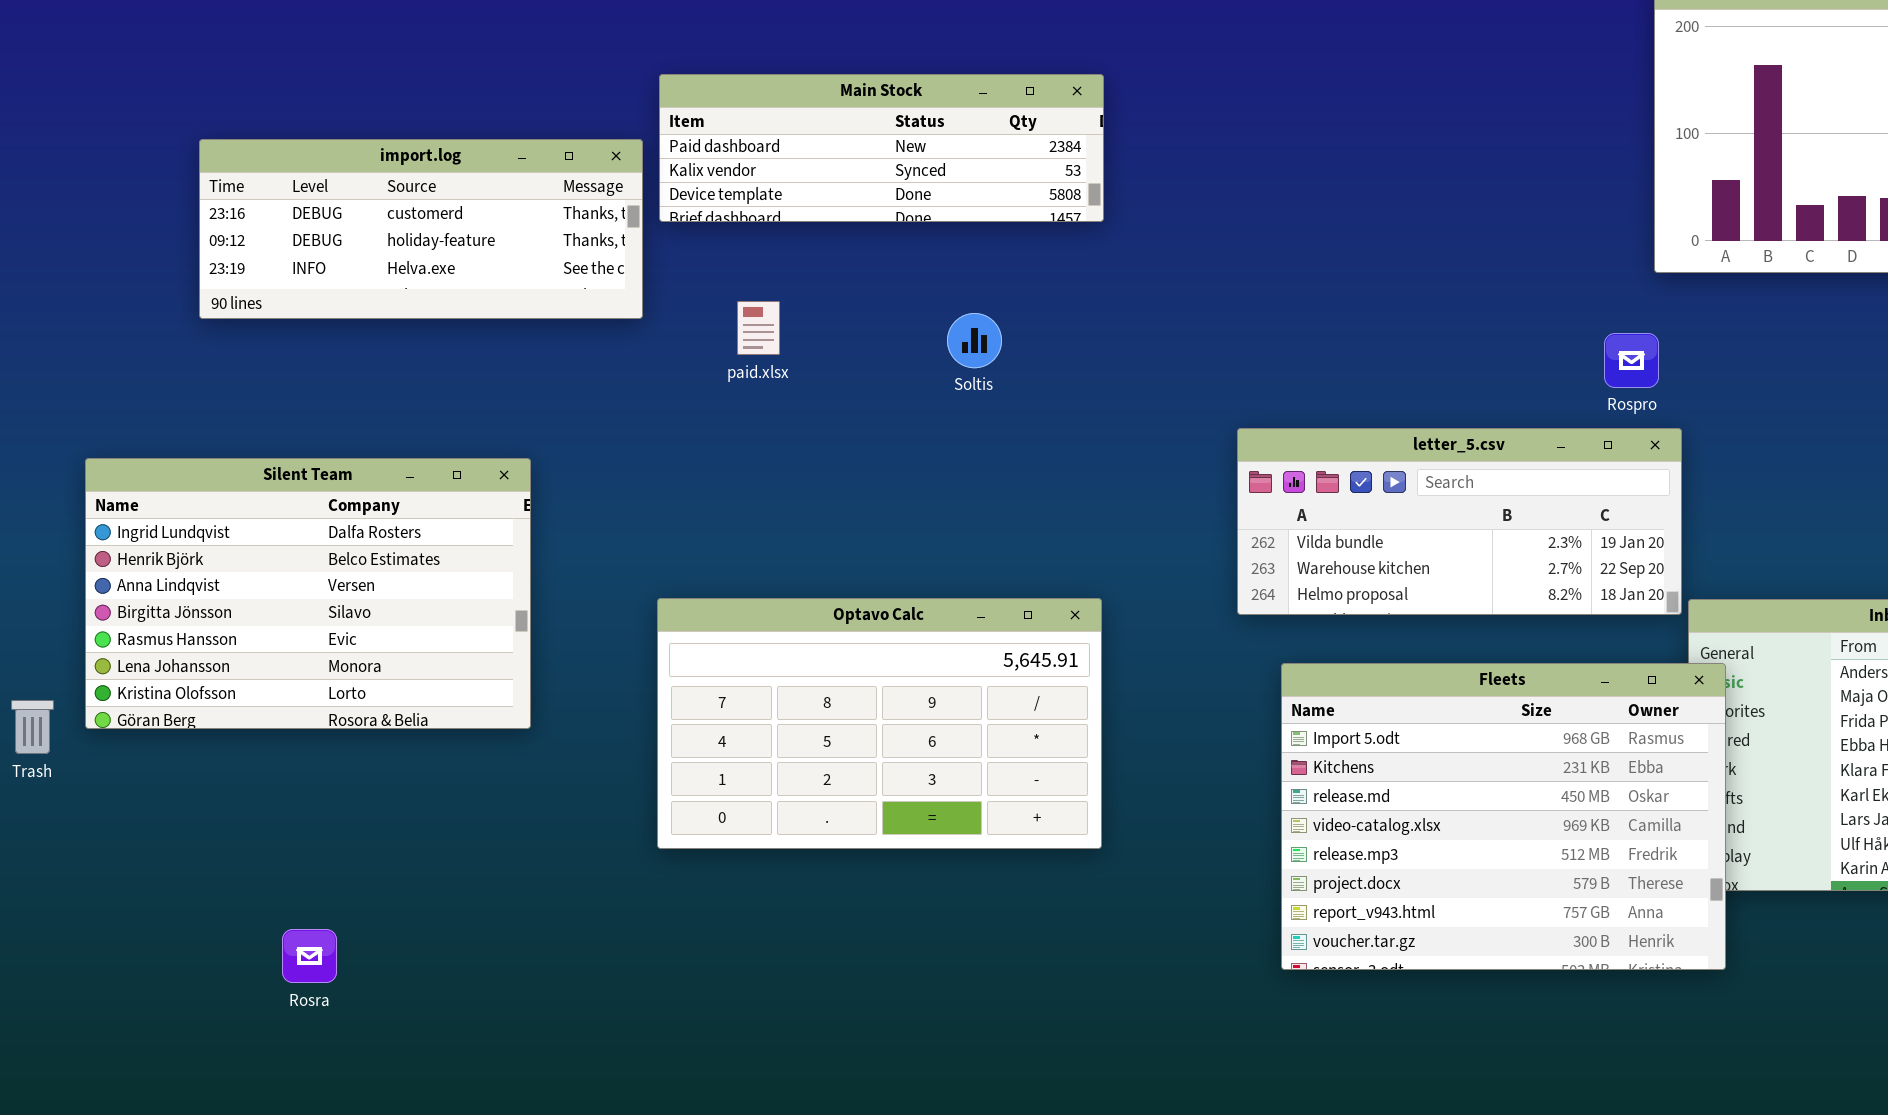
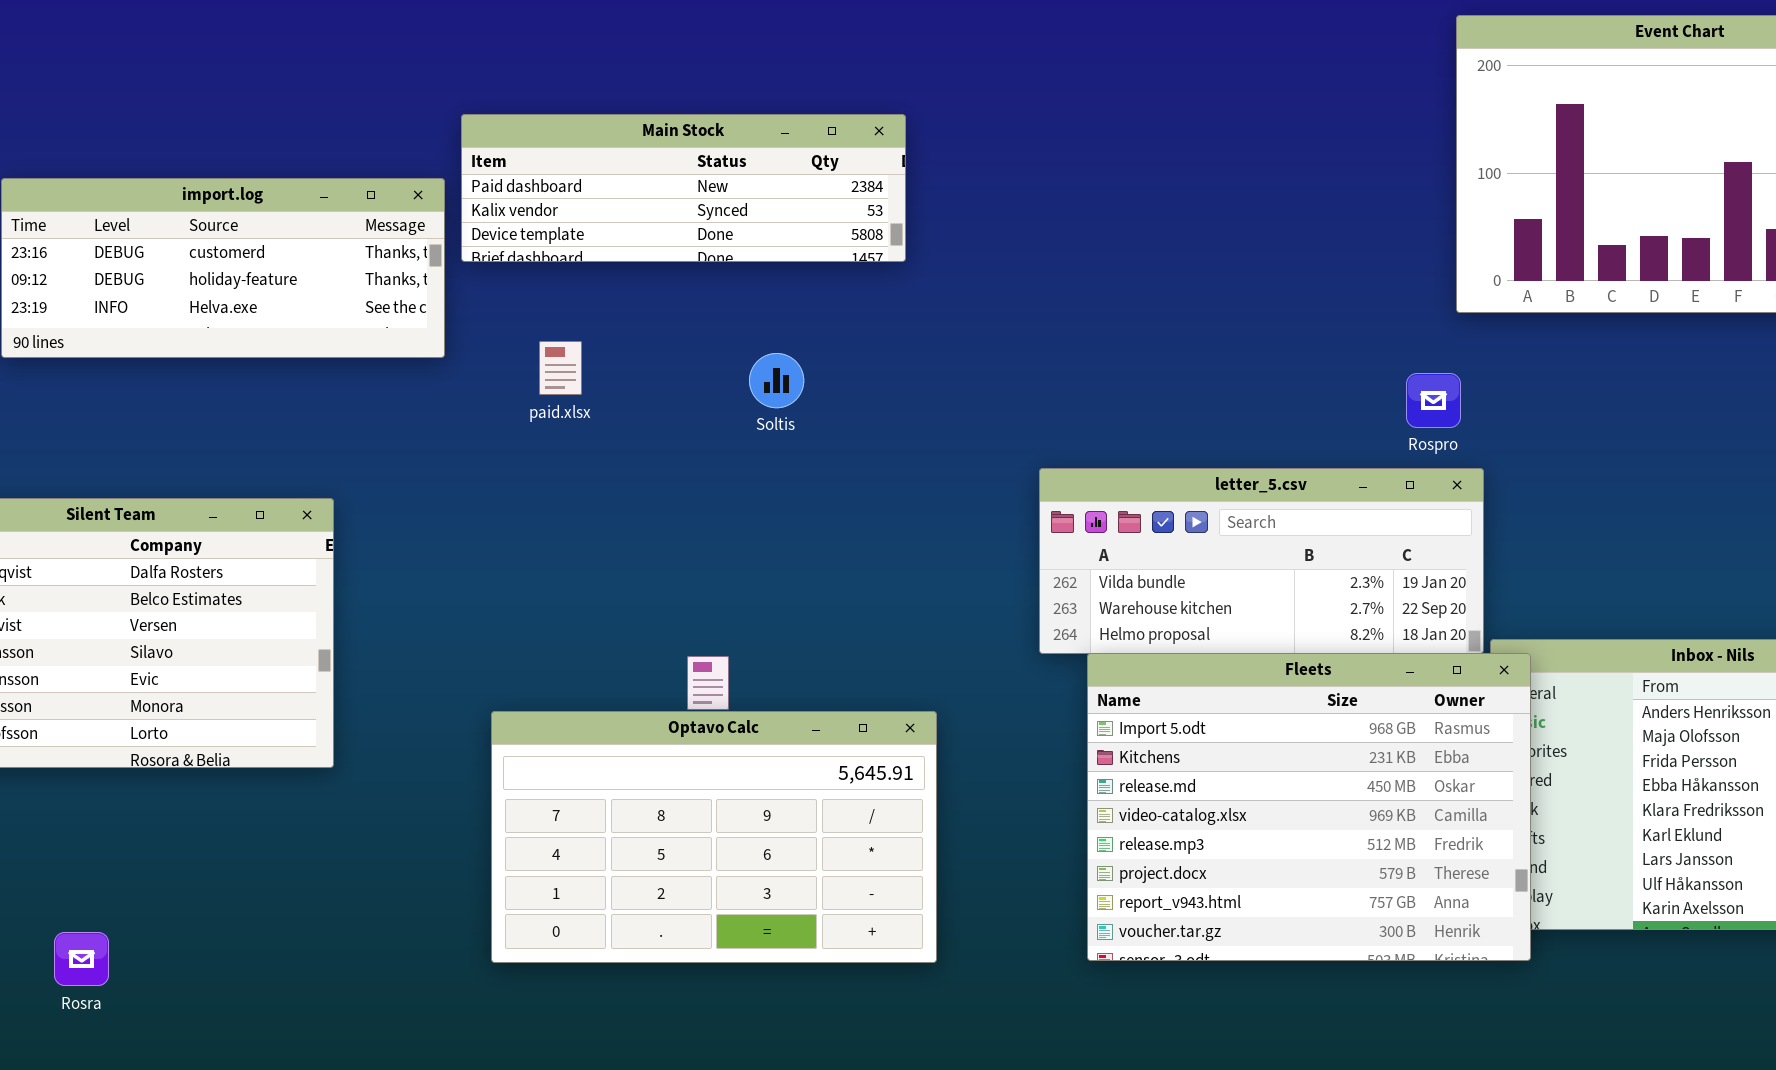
Optavo Calc: [657,598,1102,849] -> [491,711,937,963], moved
Fleets: [1281,663,1726,970] -> [1087,653,1531,961], moved
Rosra: [282,929,337,983] -> [54,932,109,986], moved

